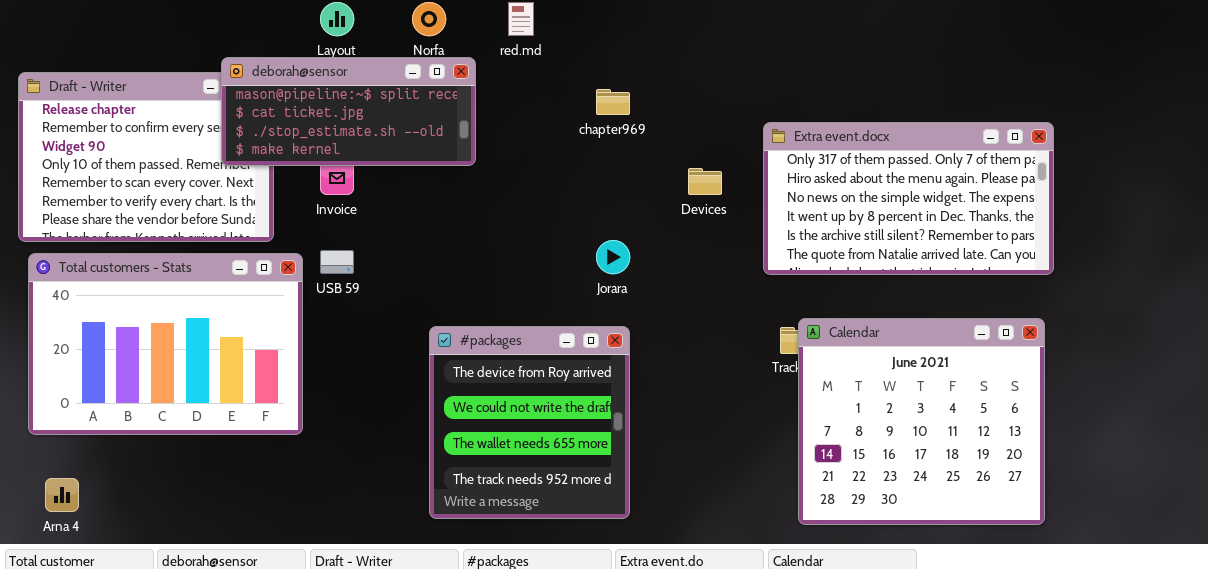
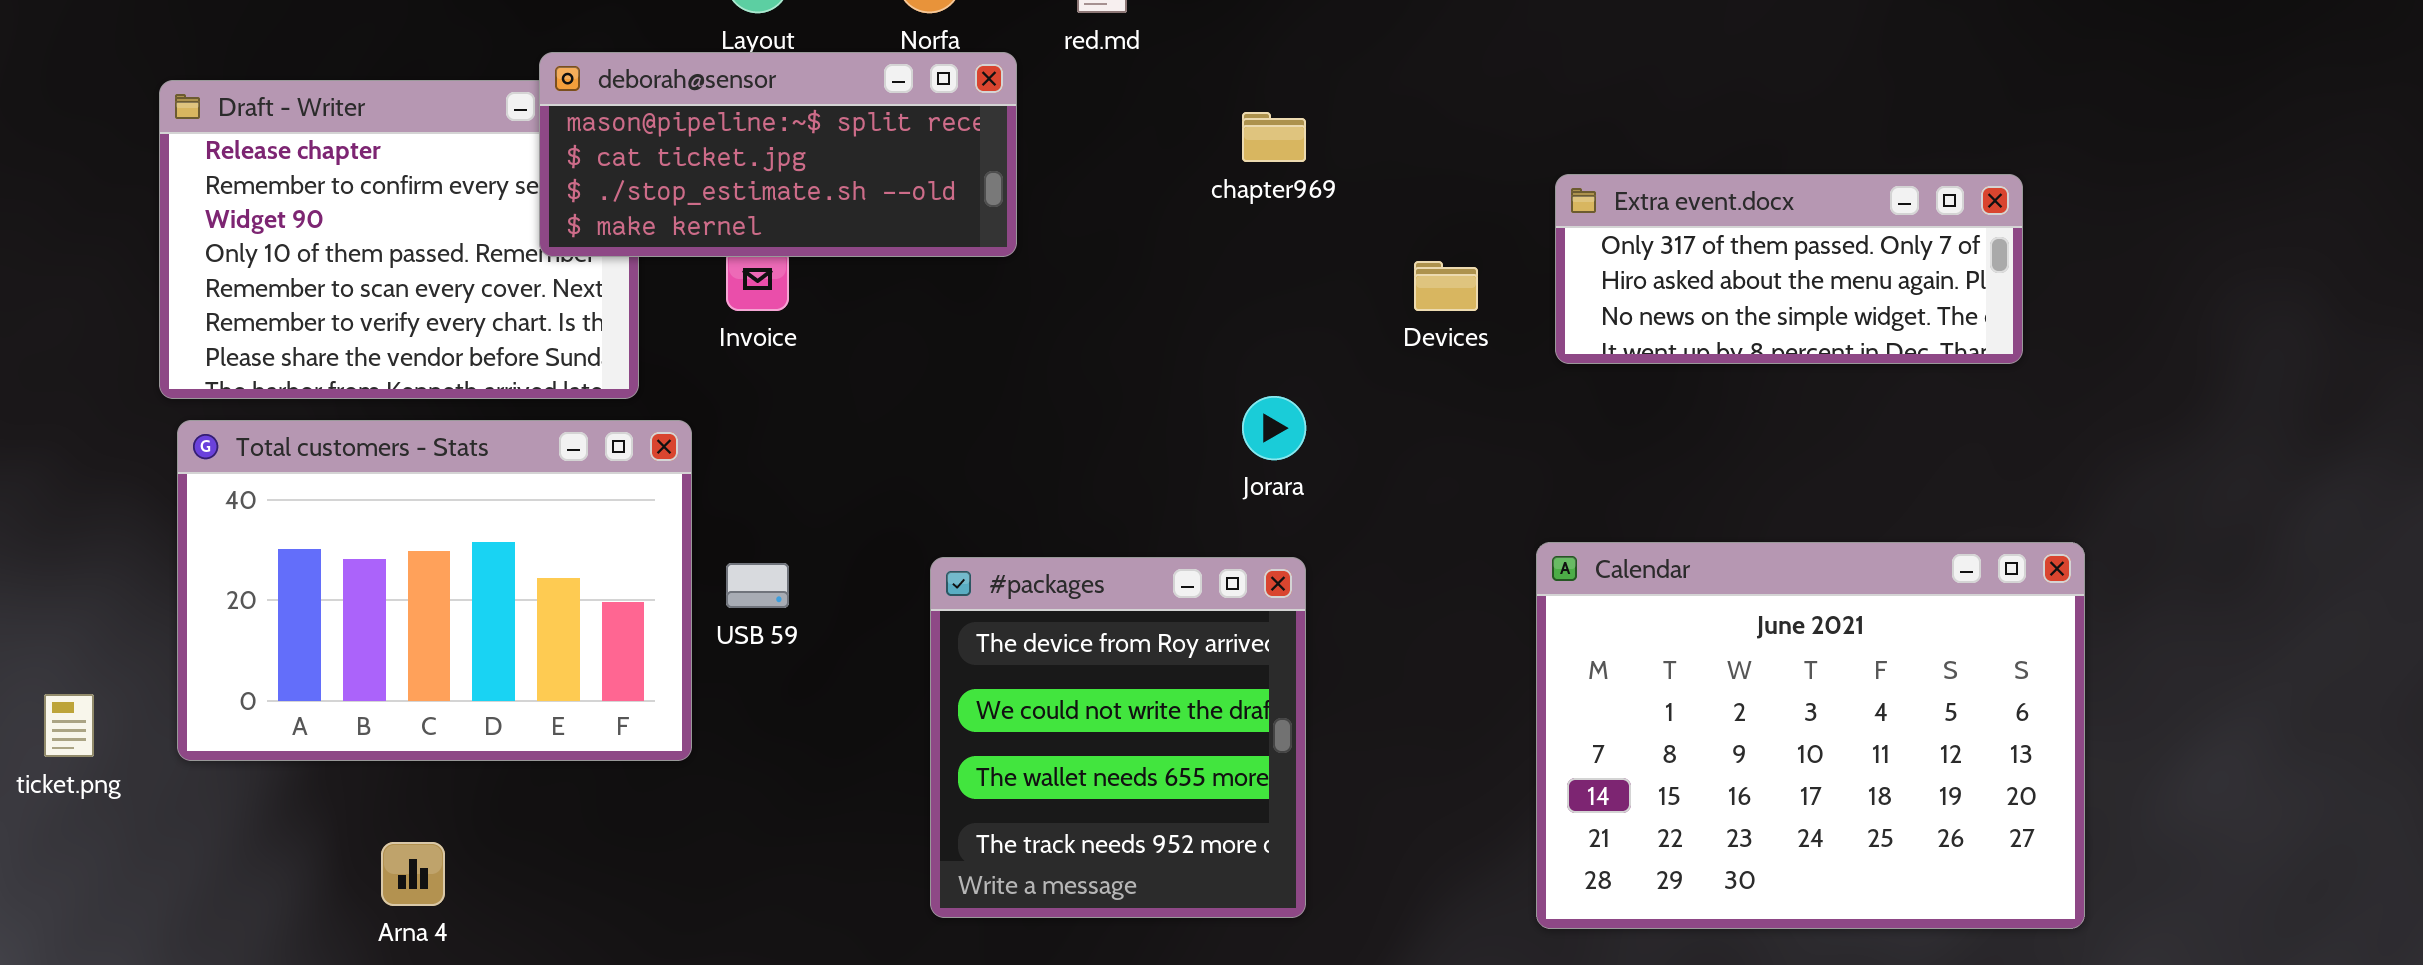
Extra event.docx: [763,122,1054,275] -> [1555,174,2023,364], resized
USB 59: [320,250,354,274] -> [726,563,789,608], moved
Calendar: [798,318,1045,525] -> [1536,542,2085,929], resized
Arna 4: [45,478,79,512] -> [381,842,445,906], moved

